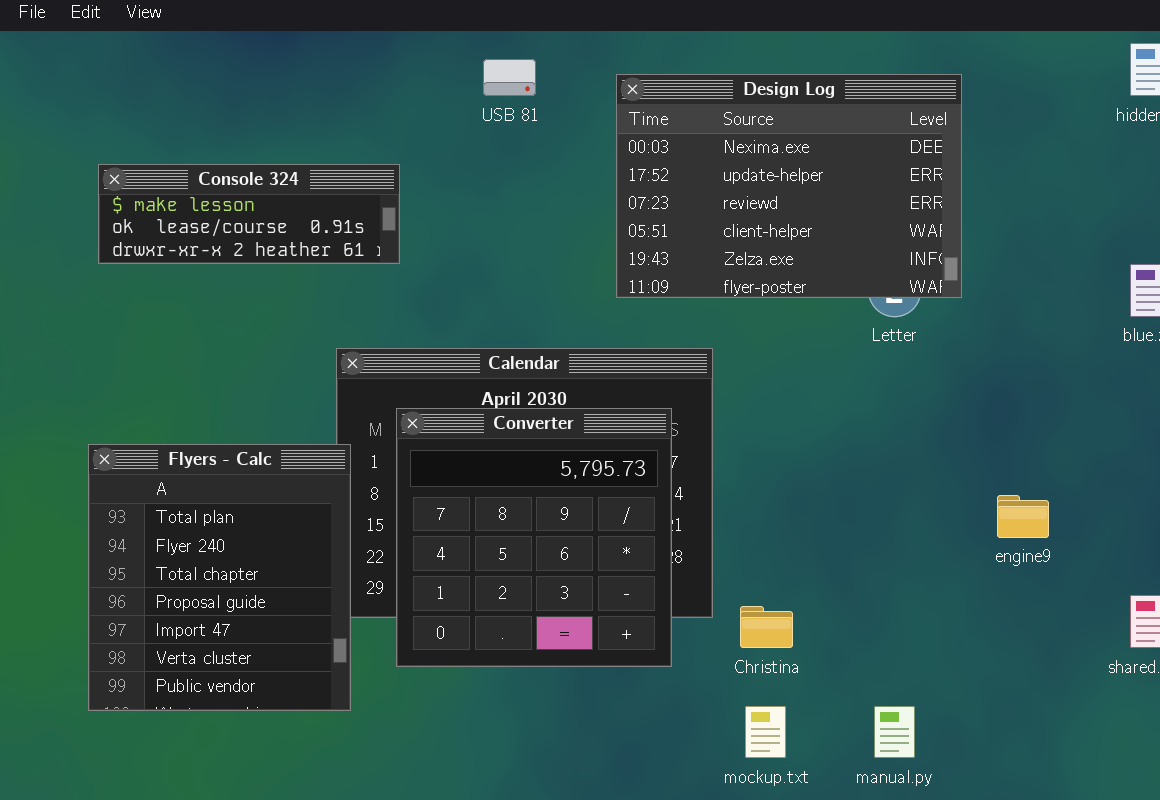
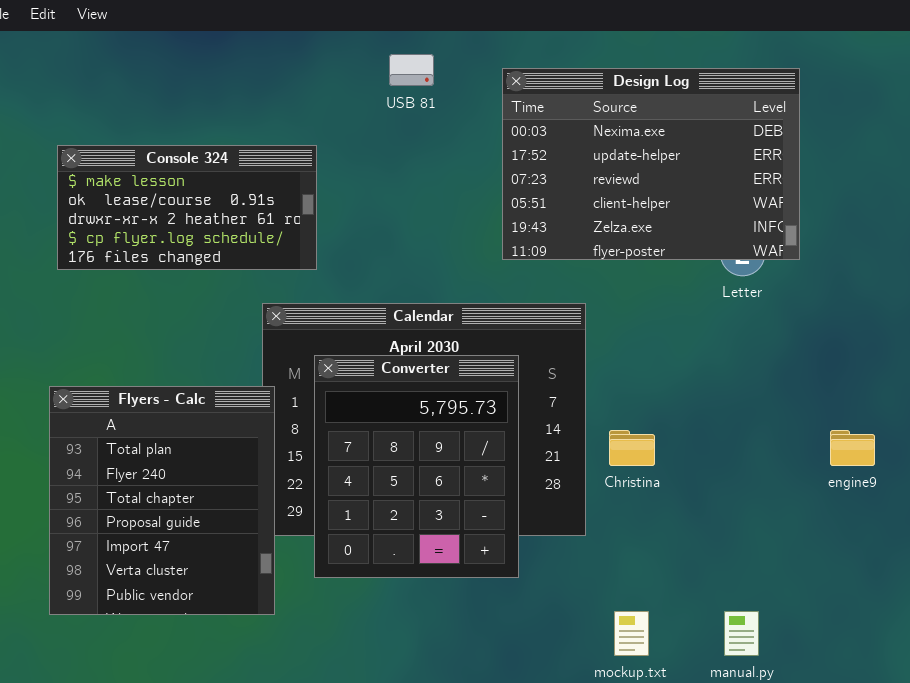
Console 324: [98,164,400,264] -> [57,145,317,270], resized
Converter: [396,408,672,667] -> [314,355,519,578], resized
Christina: [740,606,793,648] -> [609,430,655,466], moved

